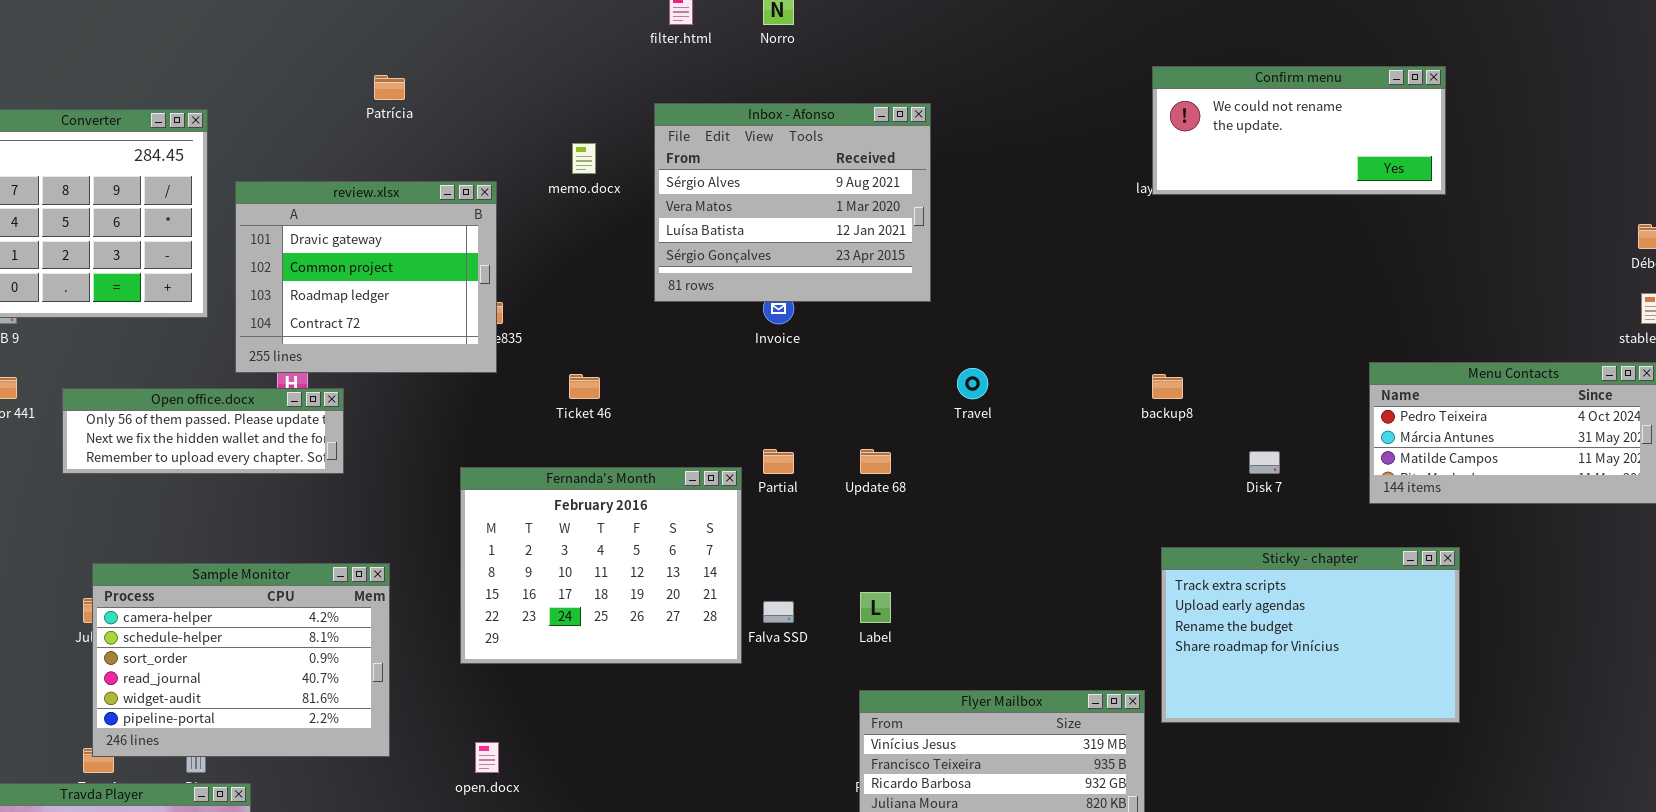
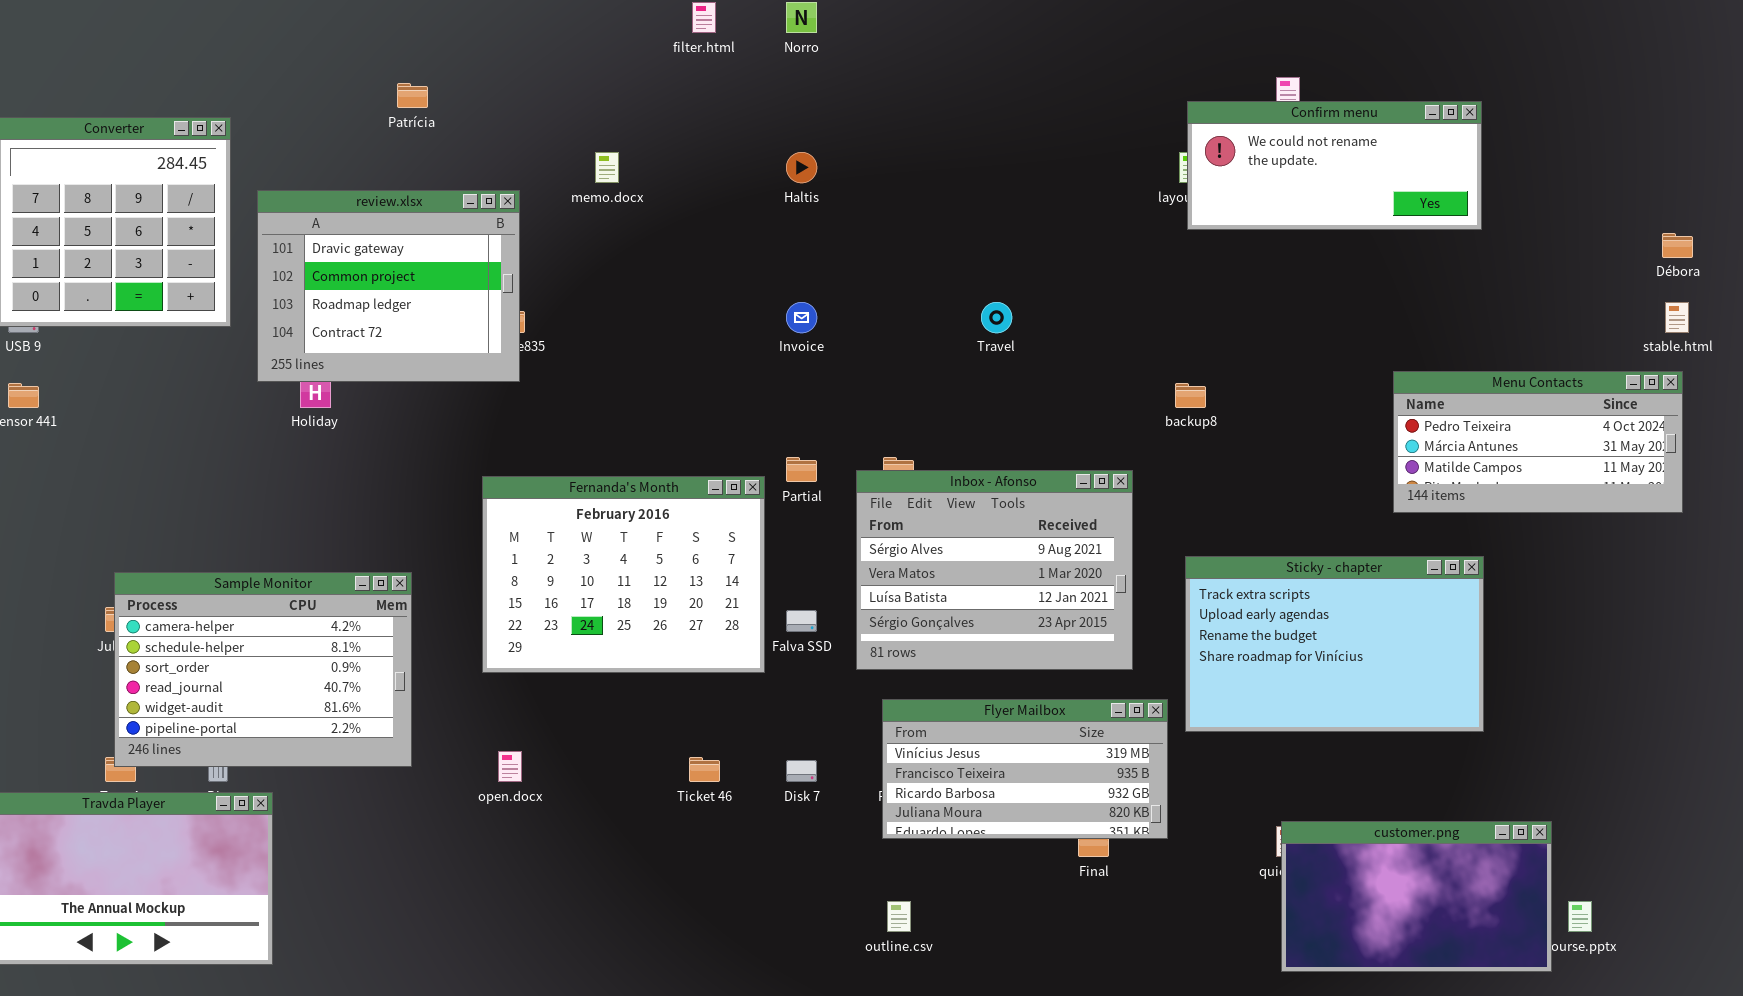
Confirm menu: [1152,66,1446,195] -> [1187,101,1482,230], moved
Inbox - Afonso: [654,103,931,302] -> [856,470,1133,670], moved
Travel: [957,368,988,399] -> [981,302,1012,333], moved
Ticket 46: [569,374,600,399] -> [689,757,720,782], moved
Open office.docx: [62,388,344,474] -> none, closed
Disk 7: [1249,451,1280,474] -> [786,760,817,782], moved

